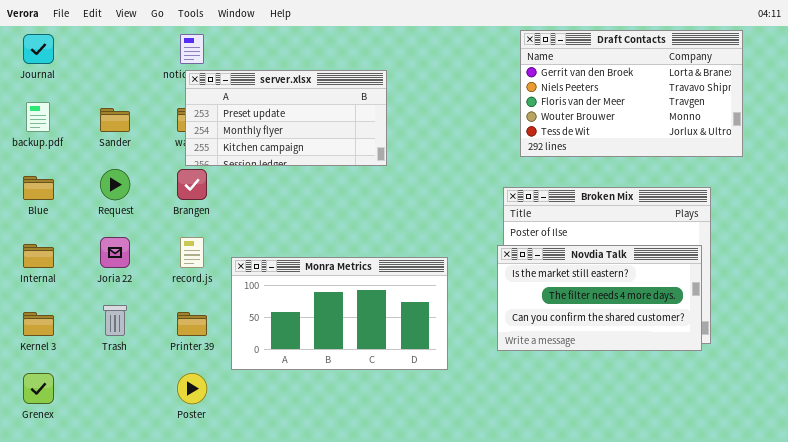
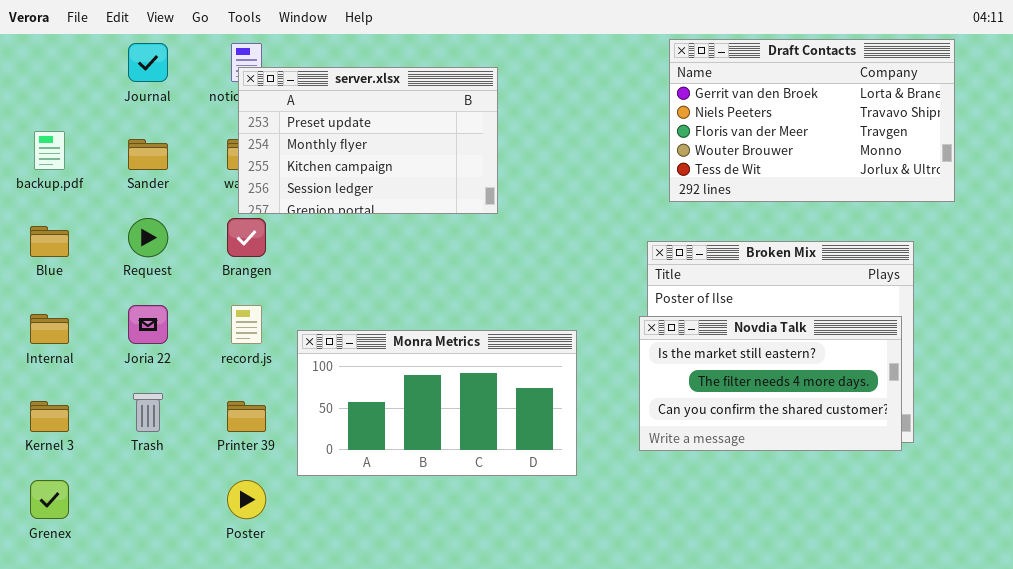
Journal: [23,34,54,64] -> [128,43,168,82], moved
server.xlsx: [185,70,387,166] -> [238,67,498,214], resized

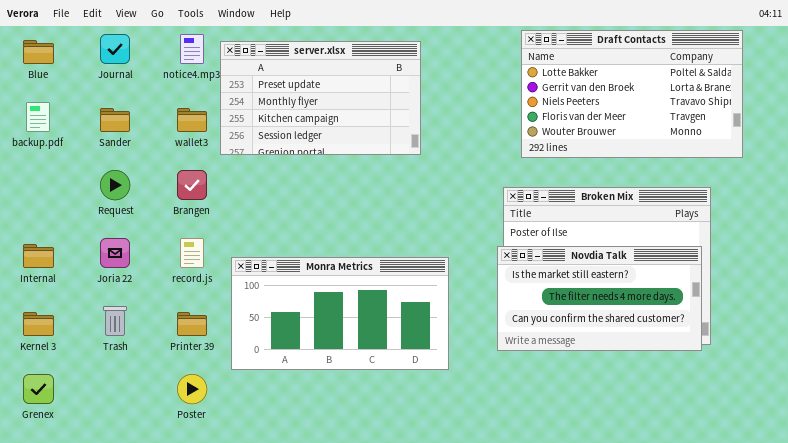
Draft Contacts: [669,39,955,202] -> [521,30,743,158], scrolled up 1 row
server.xlsx: [238,67,498,214] -> [220,41,421,155], moved
Blue: [30,226,69,257] -> [23,40,54,64], moved

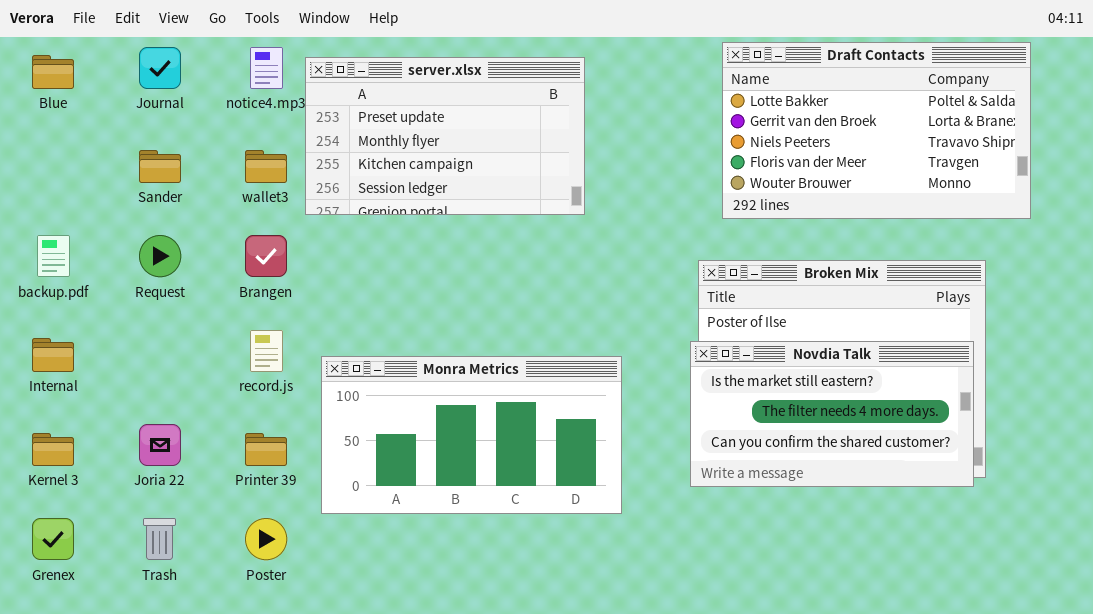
backup.pdf: [26,102,50,132] -> [37,235,70,277], moved
Joria 22: [100,238,130,268] -> [139,424,181,466], moved
Trash: [103,306,127,336] -> [143,518,176,560], moved

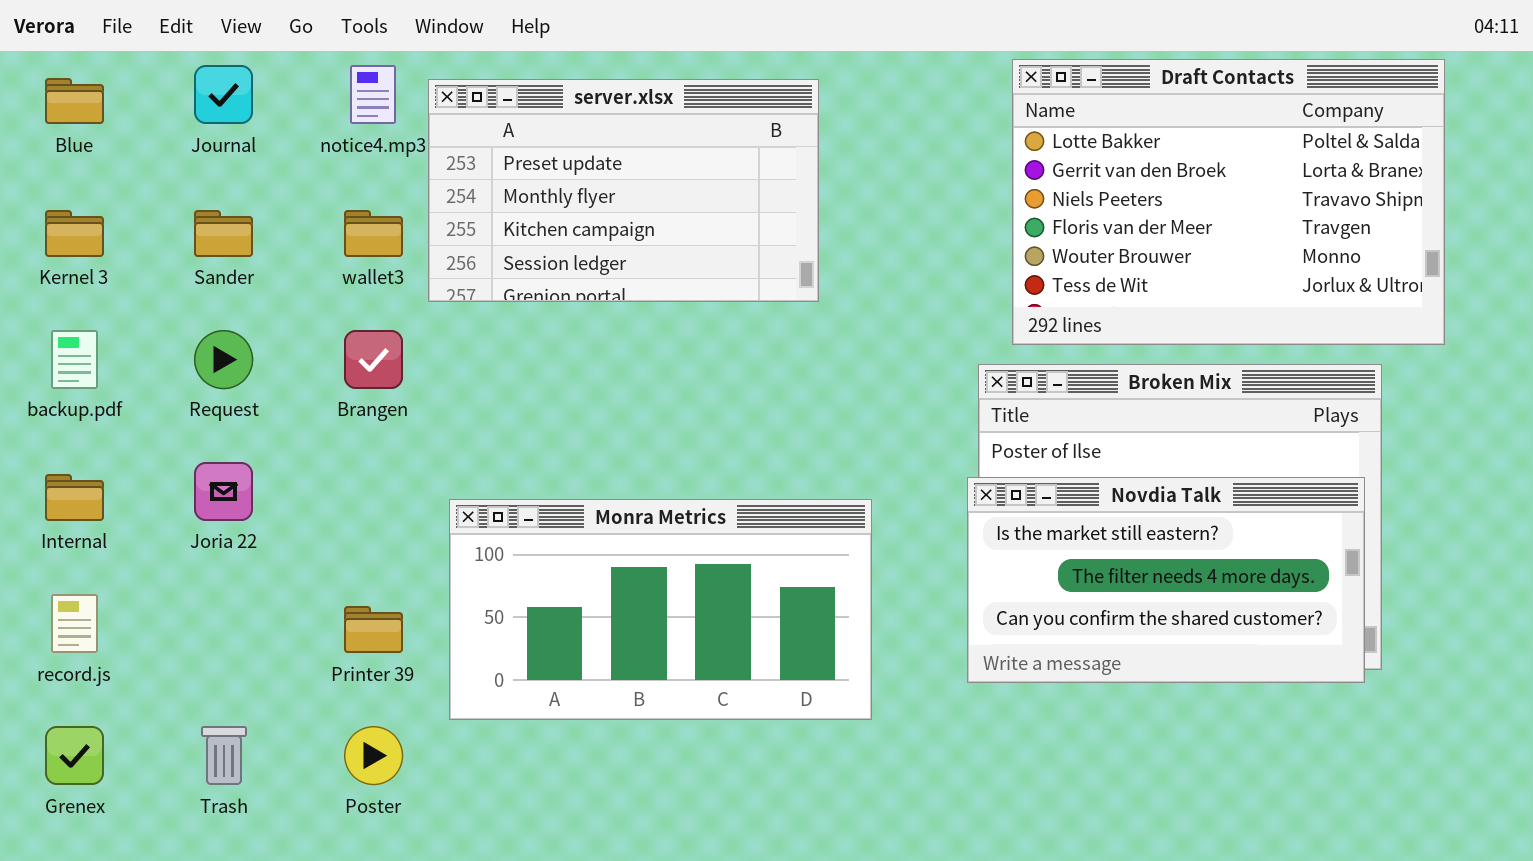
Draft Contacts: [722,42,1031,219] -> [1012,59,1445,345], resized
record.js: [250,330,283,372] -> [51,594,98,653], moved
Joria 22: [139,424,181,466] -> [194,462,253,521], moved
Kernel 3: [32,433,74,466] -> [45,210,104,257], moved

